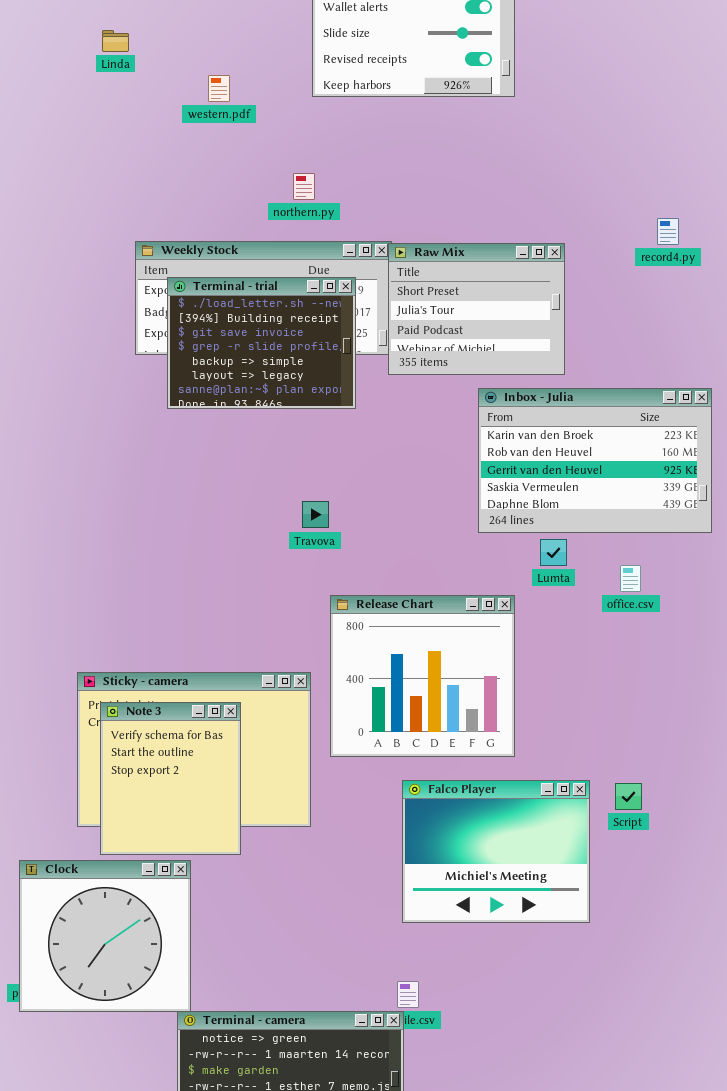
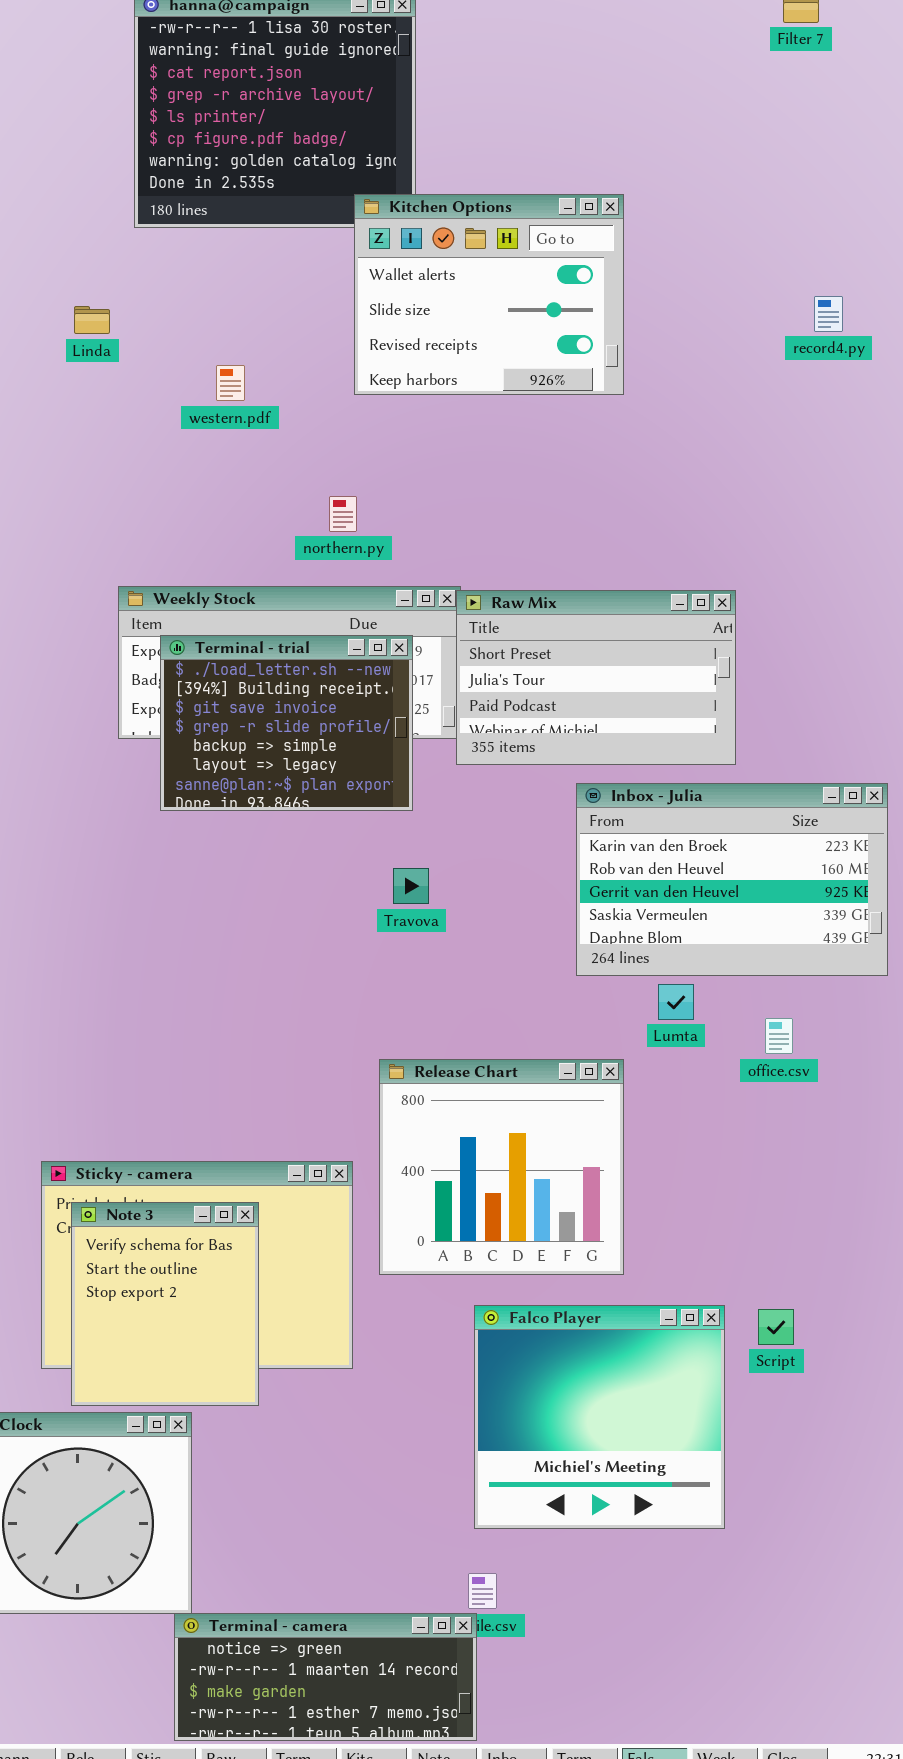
record4.py: [657,218,679,245] -> [814,296,843,332], moved
Raw Mix: [388,243,565,375] -> [456,590,736,765], resized
Travova: [302,501,329,528] -> [393,868,429,904], moved
Falco Player: [402,780,590,923] -> [474,1305,725,1529], resized

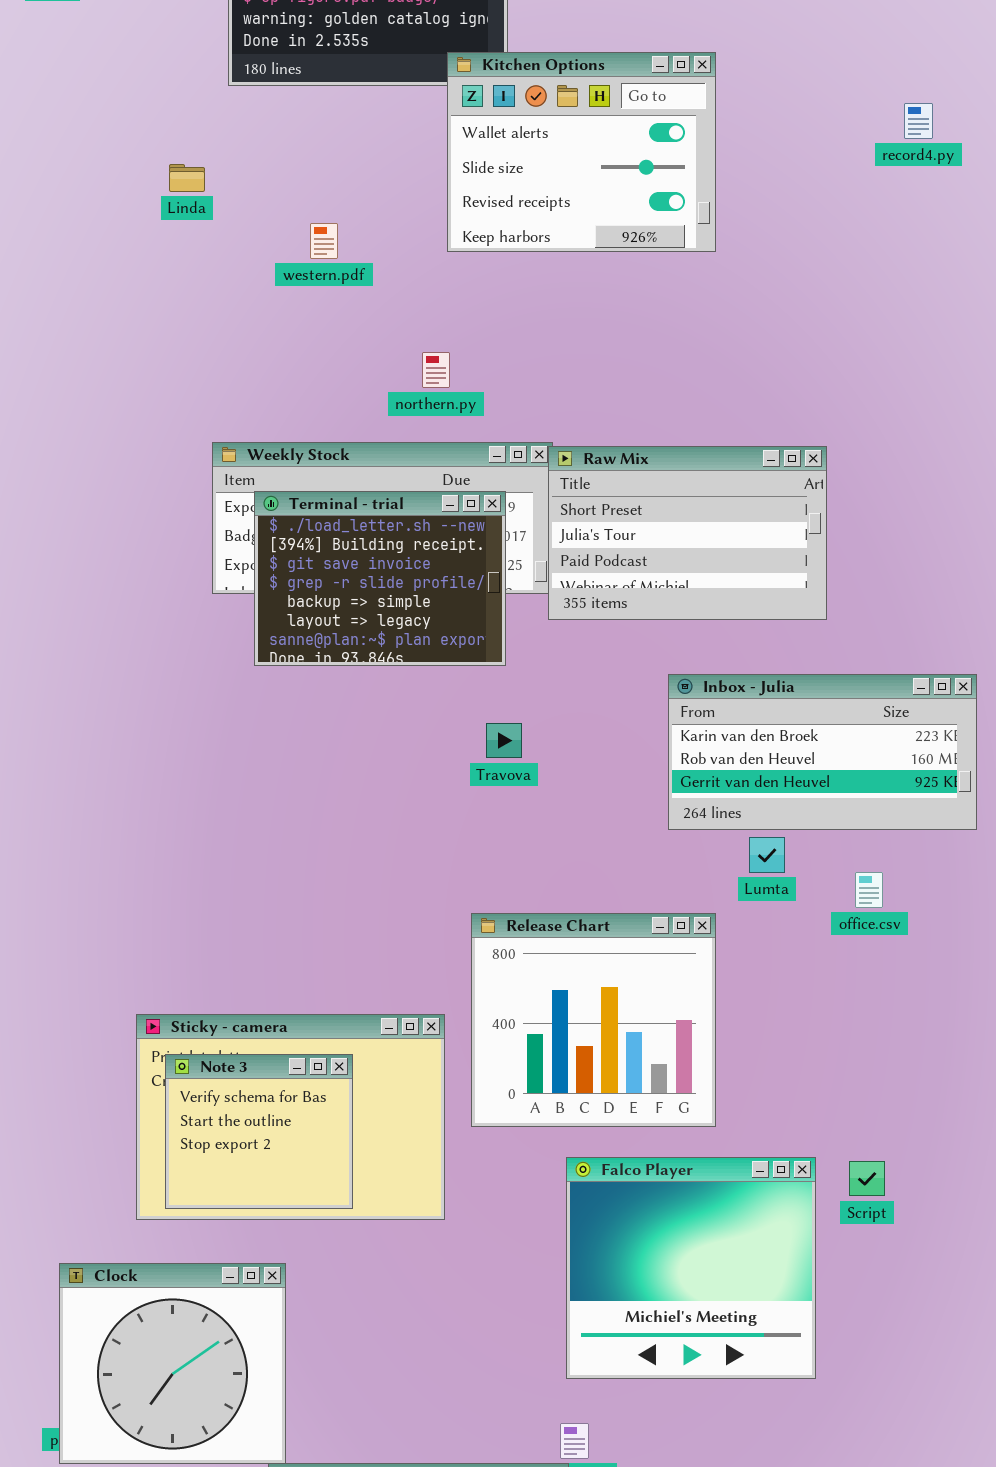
record4.py: [814,296,843,332] -> [904,103,933,139], moved
Inbox - Julia: [576,783,888,976] -> [668,674,977,830], resized
Note 3: [71,1202,259,1406] -> [165,1054,353,1209], resized

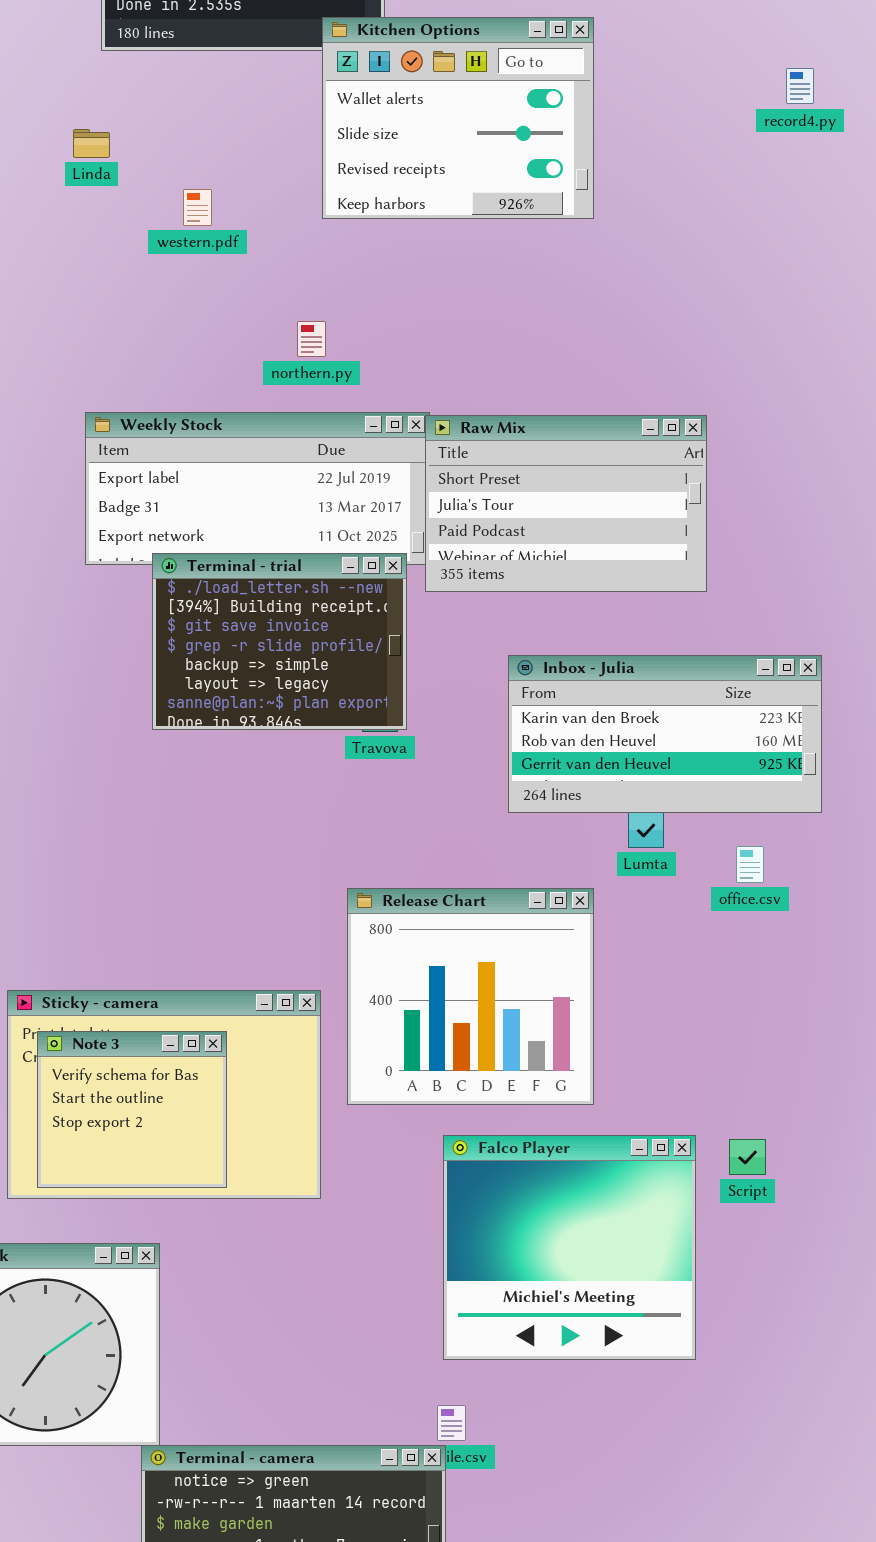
Linda: [169,164,205,192] -> [73,129,110,158], moved
Terminal - trial: [254,491,506,666] -> [152,553,407,730], moved
Inbox - Julia: [668,674,977,830] -> [508,655,822,813], moved

